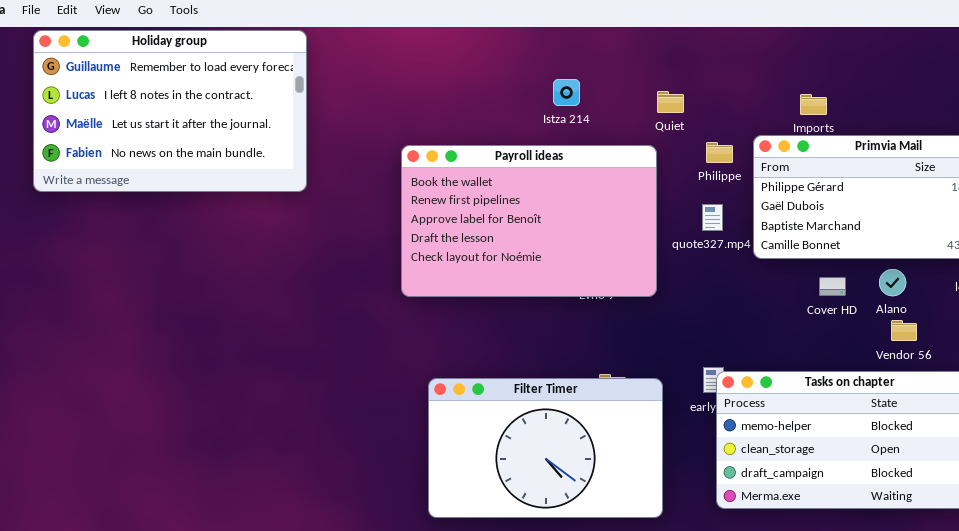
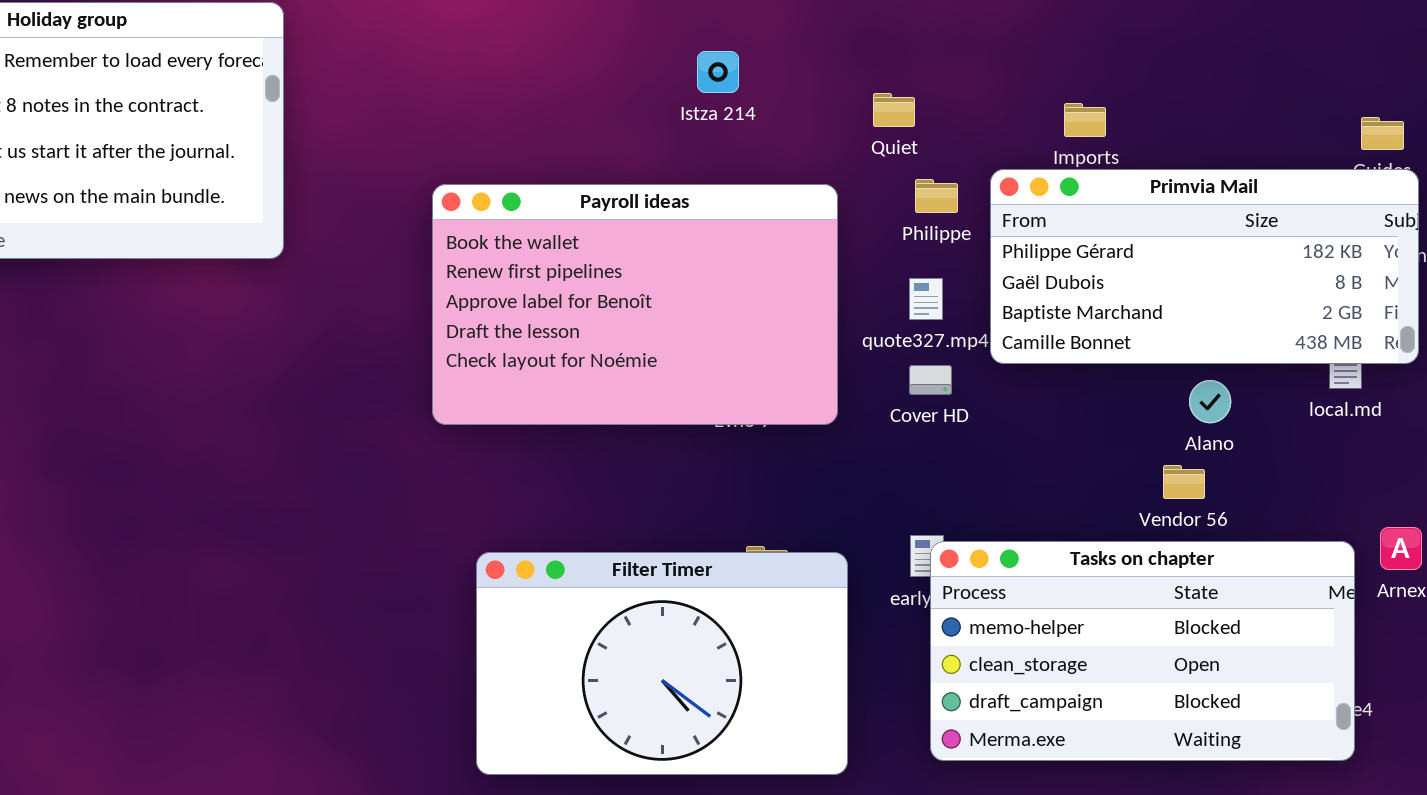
Istza 214: [553,79,580,106] -> [697,51,739,93], moved
Quiet: [657,91,684,113] -> [873,93,915,127], moved
Cover HD: [819,277,846,296] -> [909,365,952,395], moved
Vendor 56: [891,320,917,341] -> [1163,465,1205,499], moved

